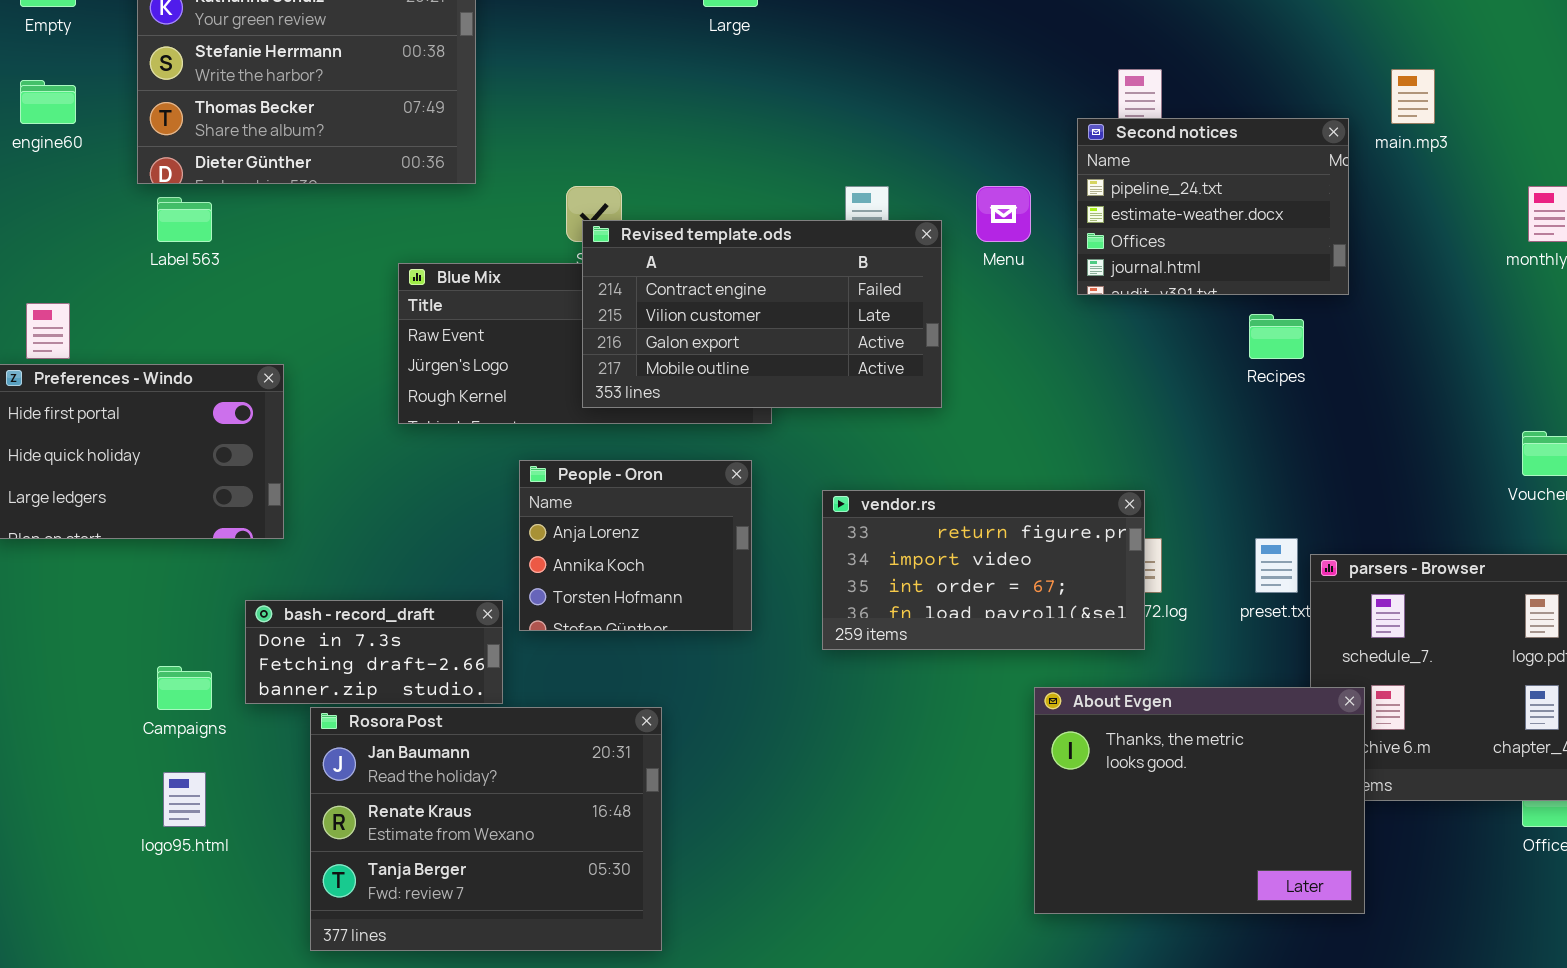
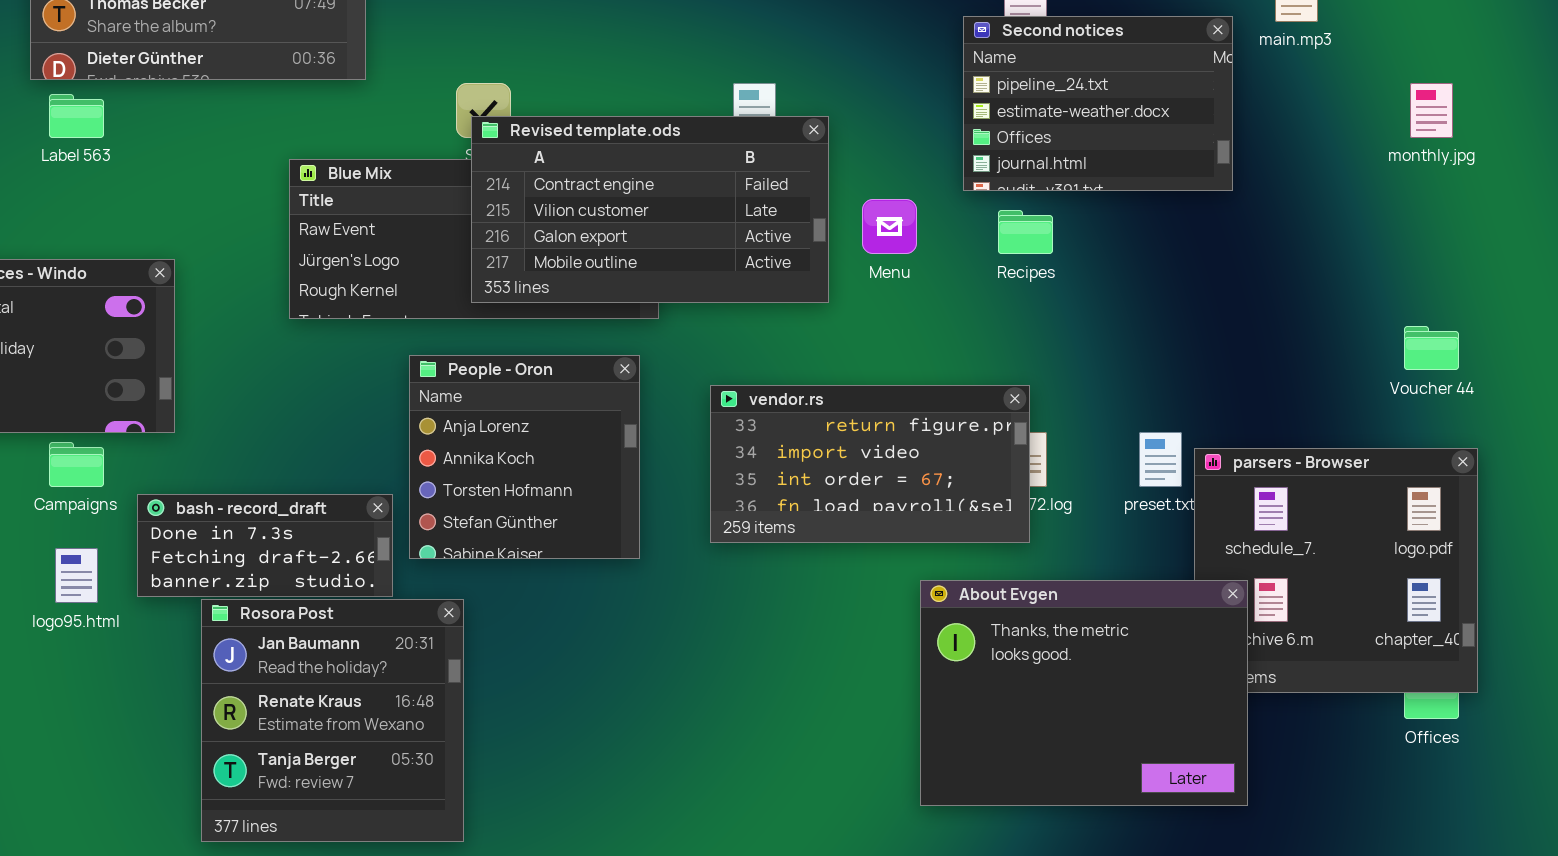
Menu: [976,186,1031,242] -> [862,199,917,254], moved
Recipes: [1249,314,1304,359] -> [998,210,1053,254], moved
People - Oron: [519,460,752,631] -> [409,355,640,559], resized
Campaigns: [157,666,212,710] -> [49,442,104,487], moved
Rosora Post: [310,707,662,951] -> [201,599,464,842], resized
logo95.html: [163,772,206,827] -> [55,548,98,603], moved

